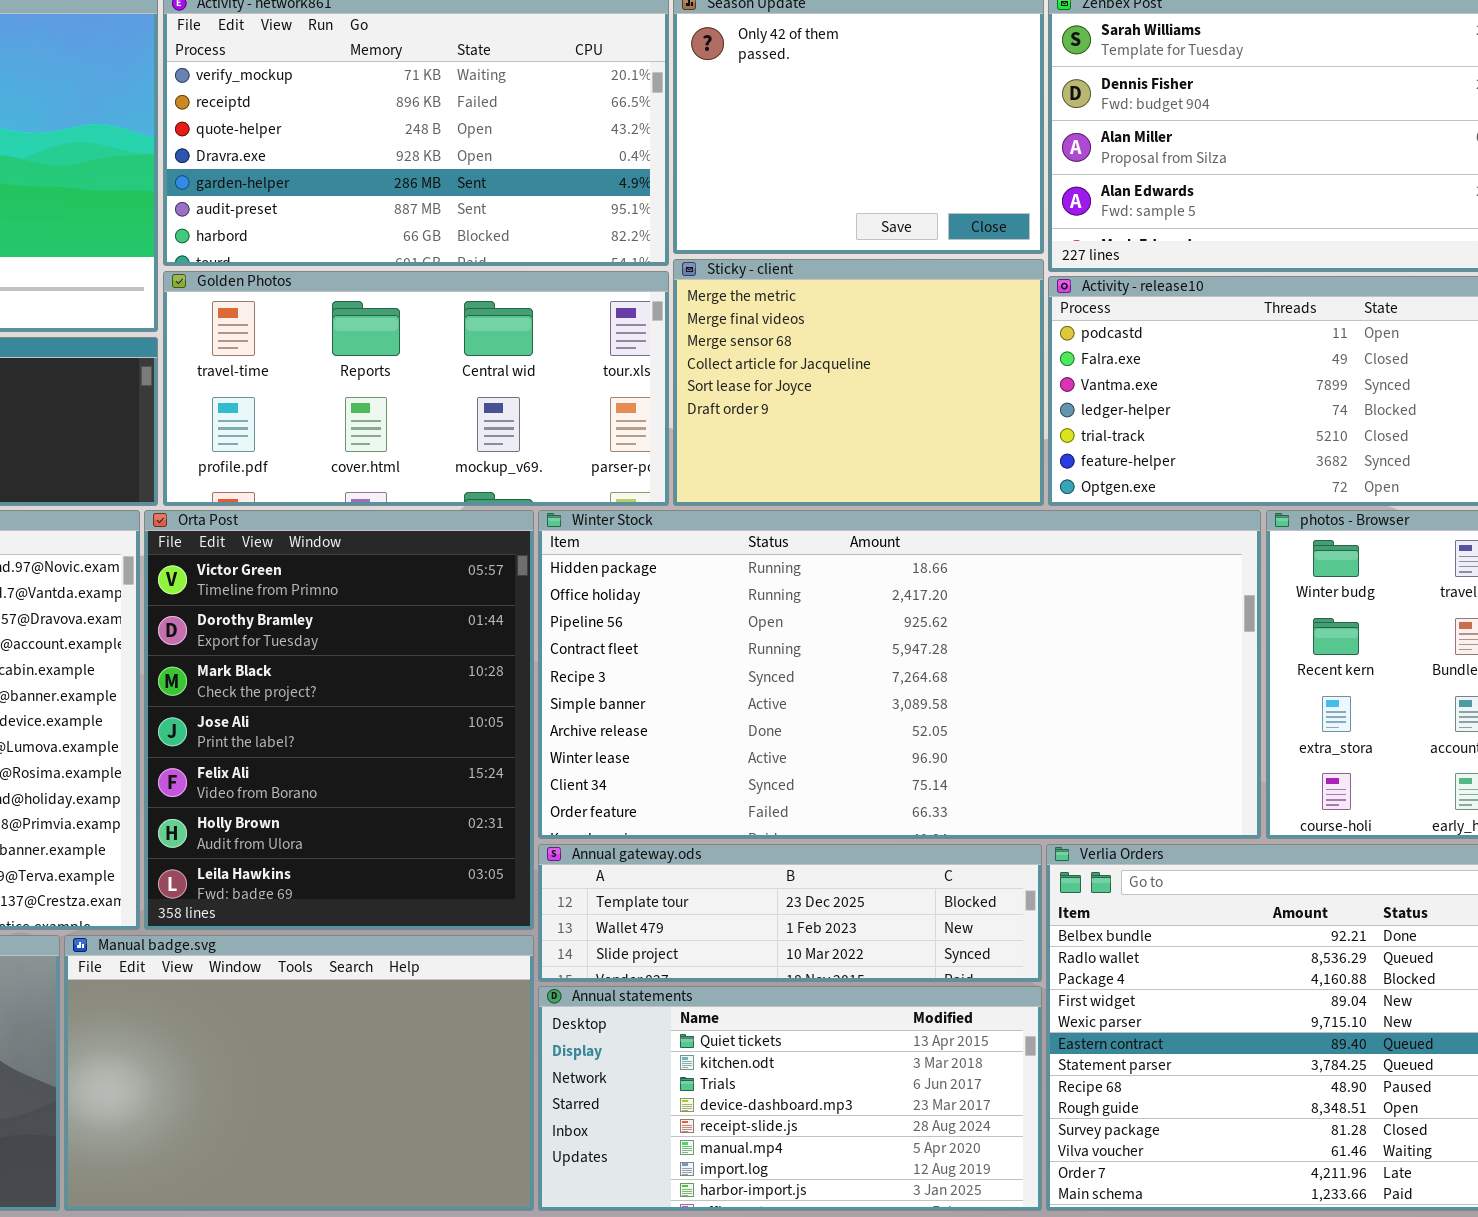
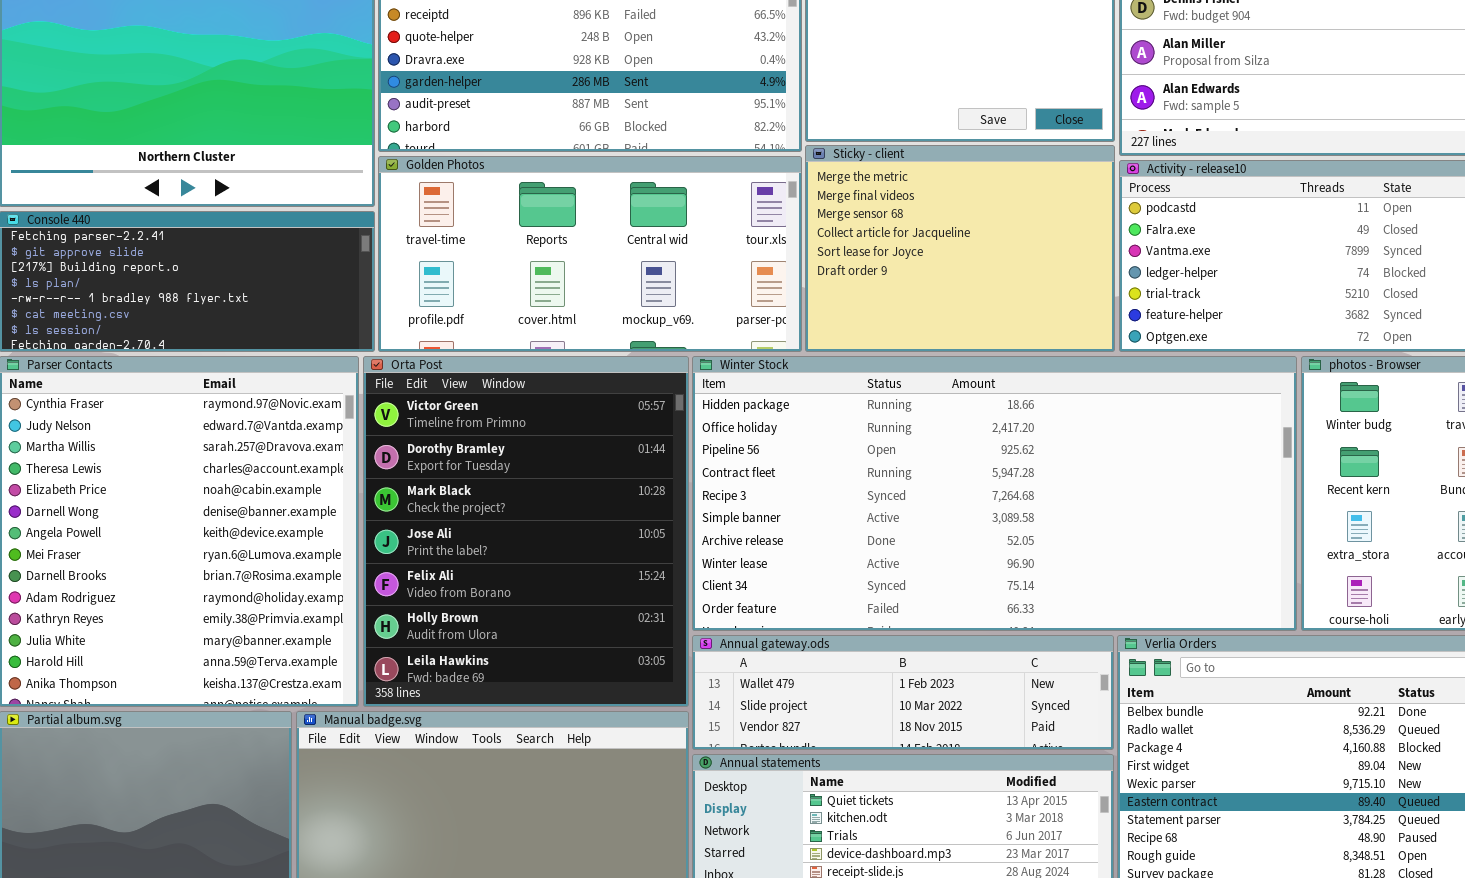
Annual gateway.ods: [538,844,1042,982] -> [692,635,1114,750], scrolled down 1 row

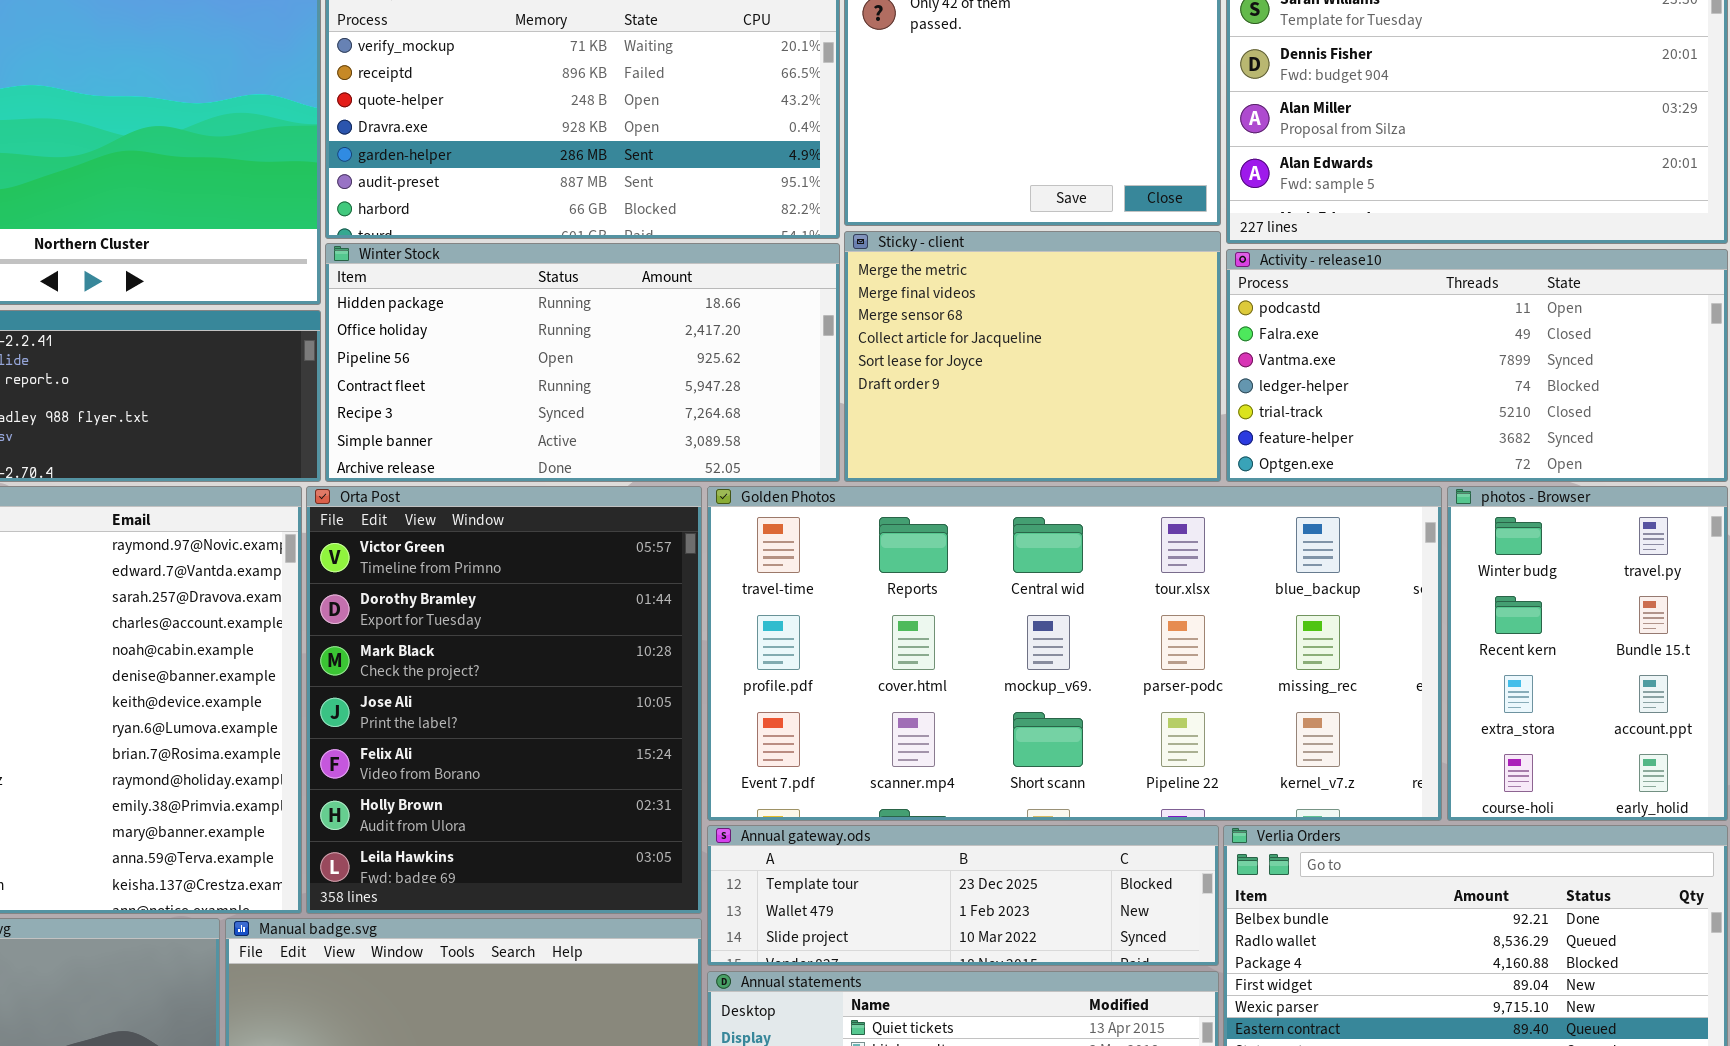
Golden Photos: [378,156,802,352] -> [707,486,1442,821], moved, resized
Winter Stock: [692,356,1297,631] -> [325,243,840,482], moved, resized
Annual gateway.ods: [692,635,1114,750] -> [707,825,1219,966], scrolled up 1 row

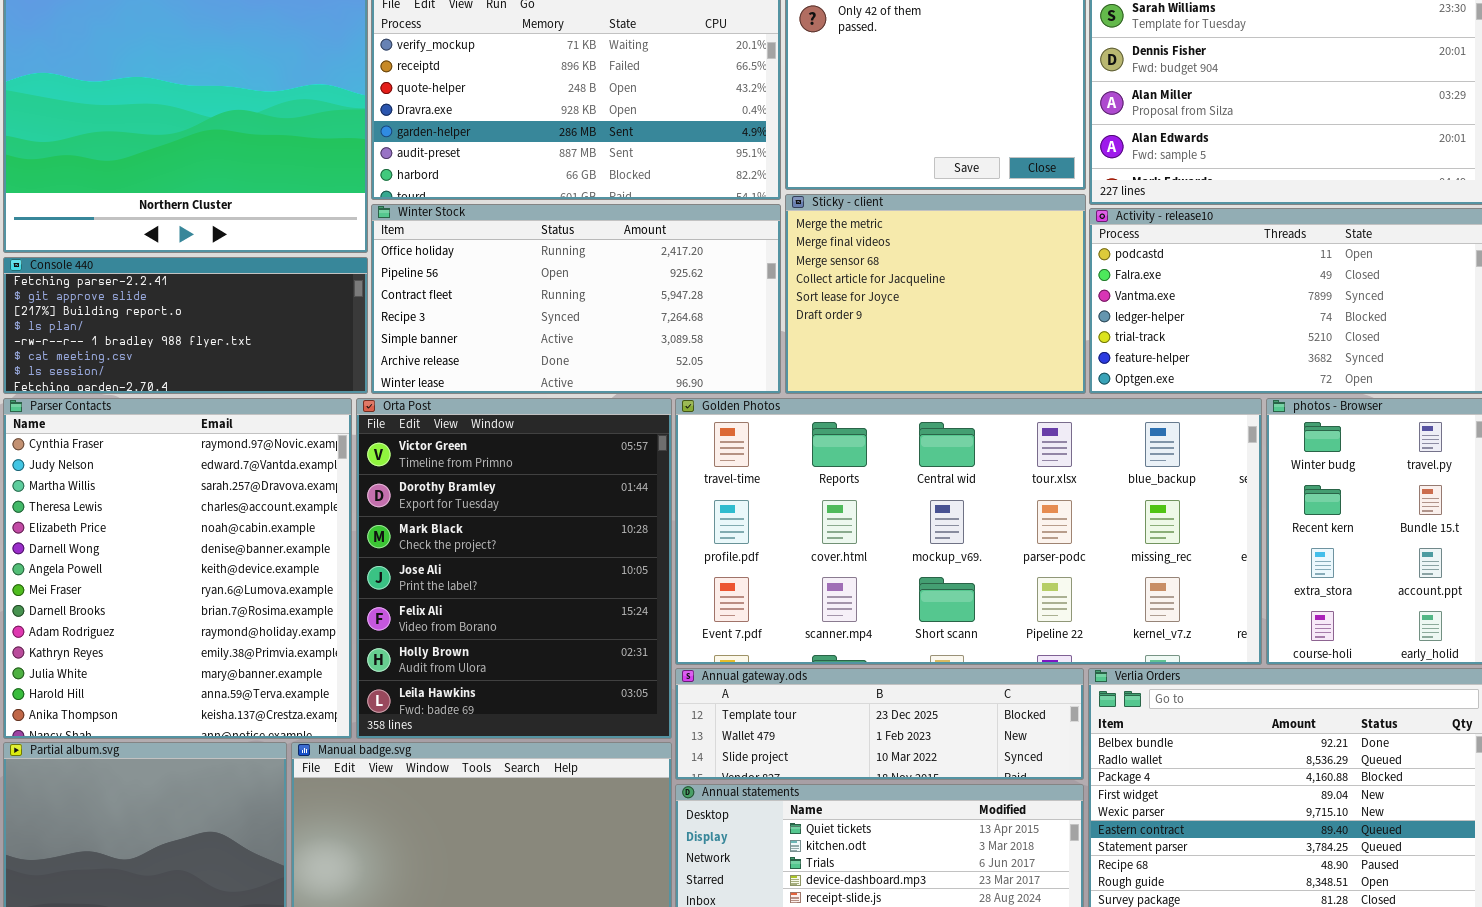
Winter Stock: [325,243,840,482] -> [371,204,781,394], scrolled down 1 row

